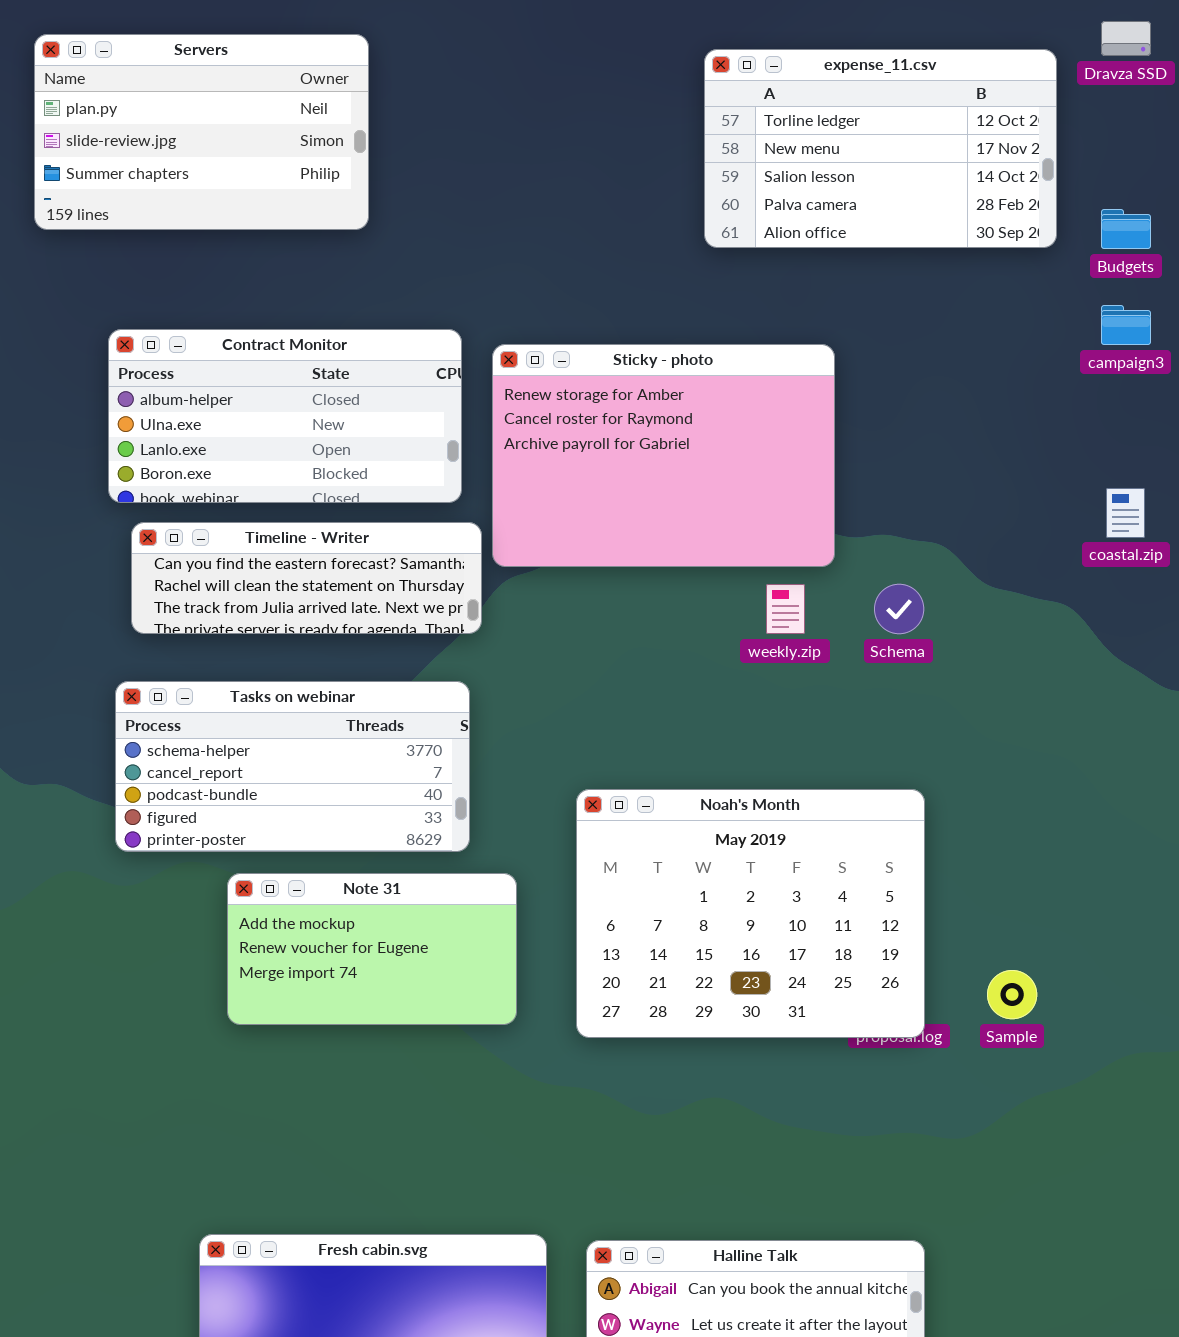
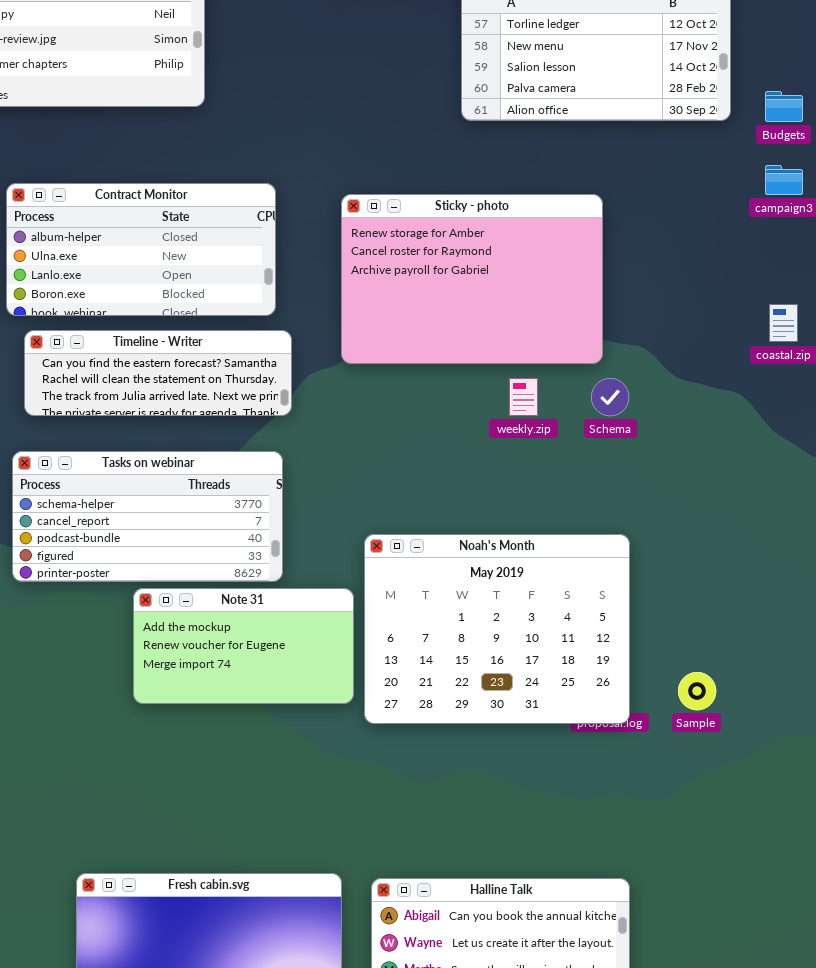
Sticky - photo: [492,344,835,567] -> [341,194,603,364], moved
Note 31: [227,873,517,1025] -> [133,588,354,704], moved

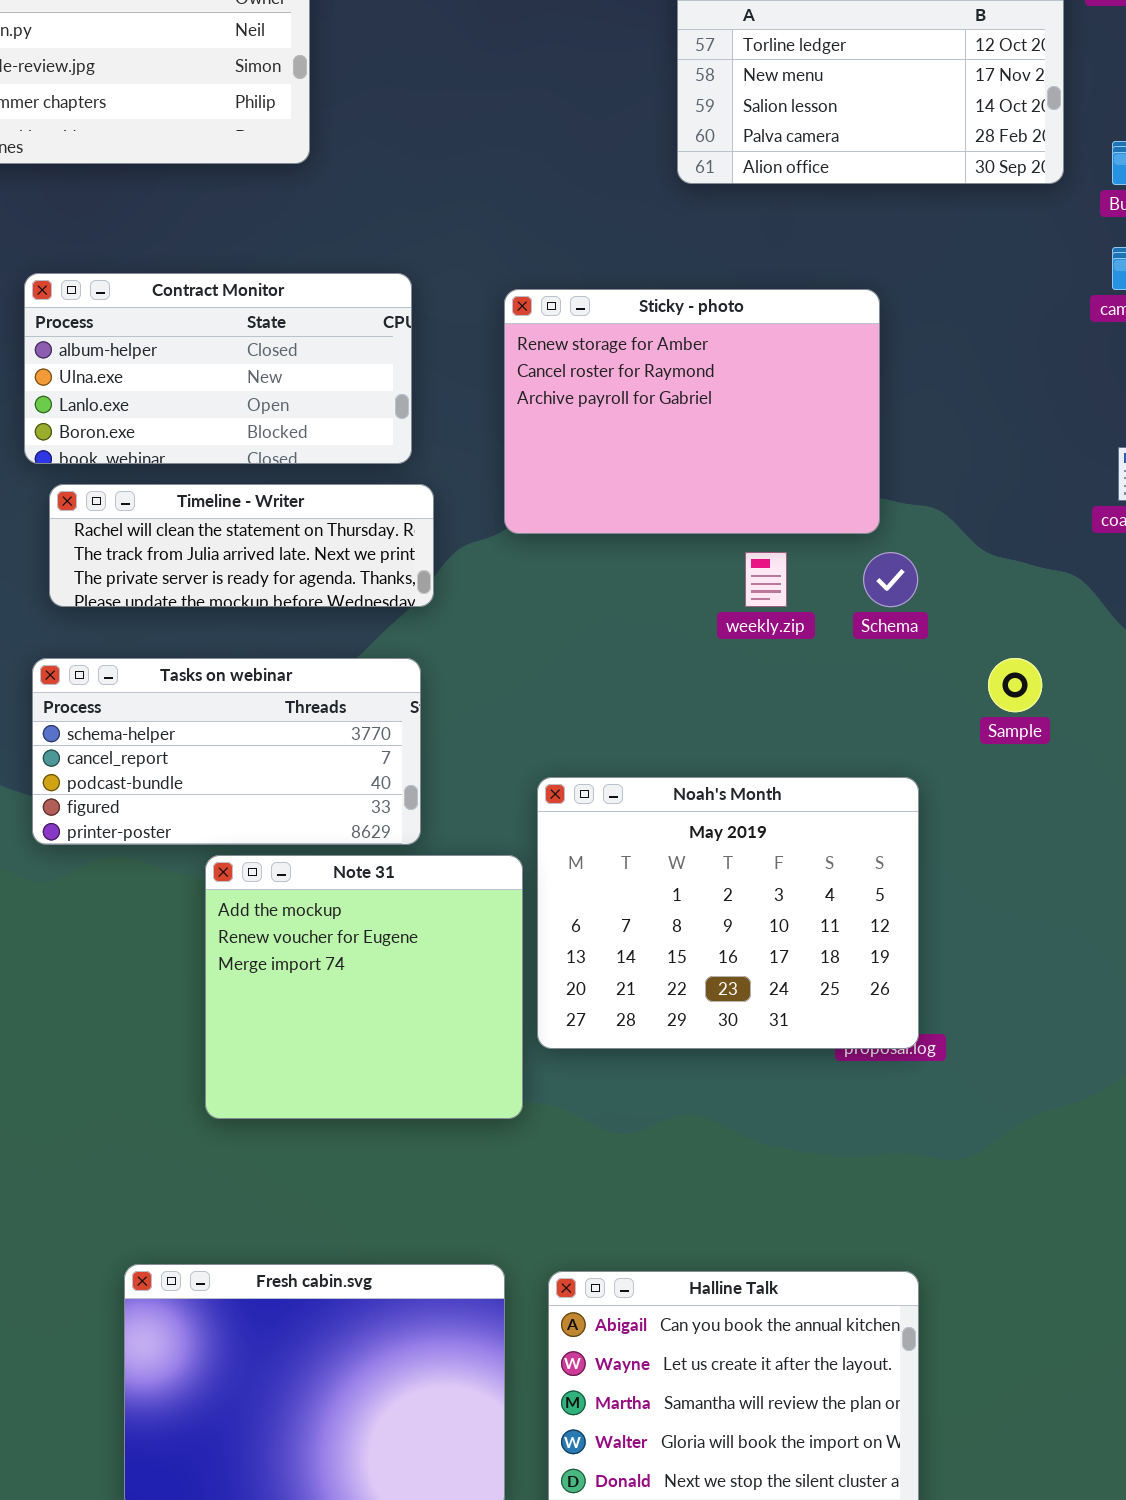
Timeline - Writer: [24,330,292,416] -> [49,484,434,607], scrolled down 1 row
Note 31: [133,588,354,704] -> [205,855,523,1119], resized
Sample: [678,672,716,710] -> [988,658,1042,712], moved

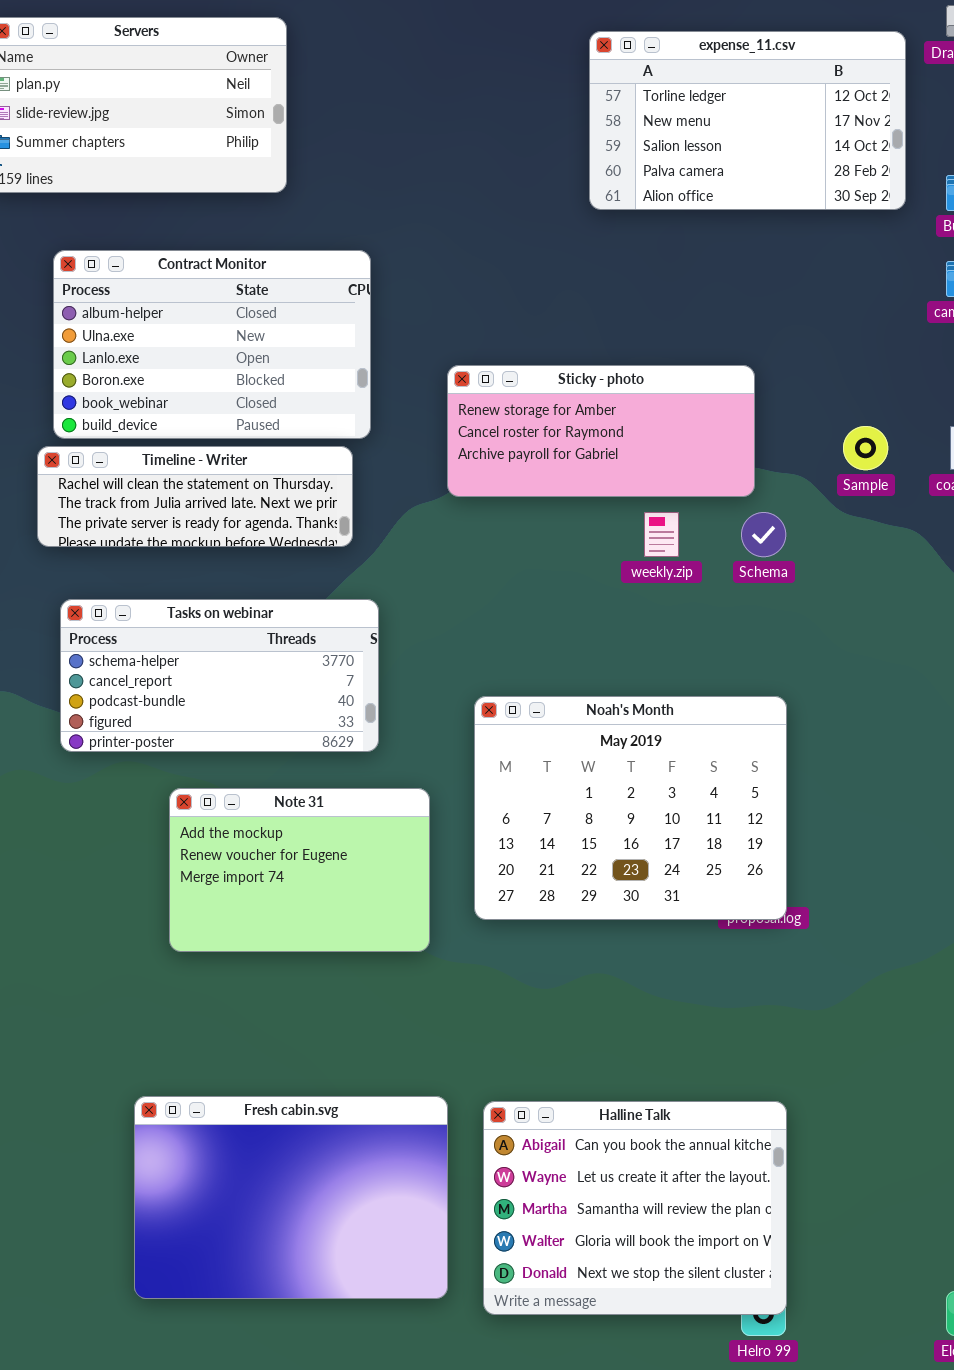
Contract Monitor: [24,273,412,464] -> [53,250,371,439], resized
Sticky - photo: [504,289,880,534] -> [447,365,755,497], resized
Timeline - Writer: [49,484,434,607] -> [37,446,353,547], moved
Sample: [988,658,1042,712] -> [843,426,888,470], moved
Note 31: [205,855,523,1119] -> [169,788,430,952], moved, resized

